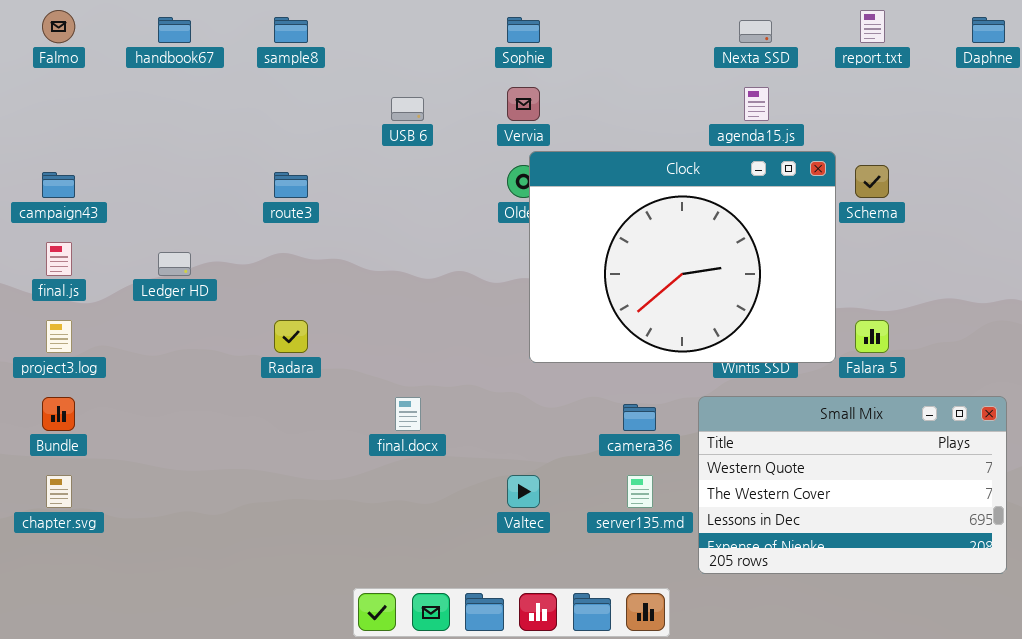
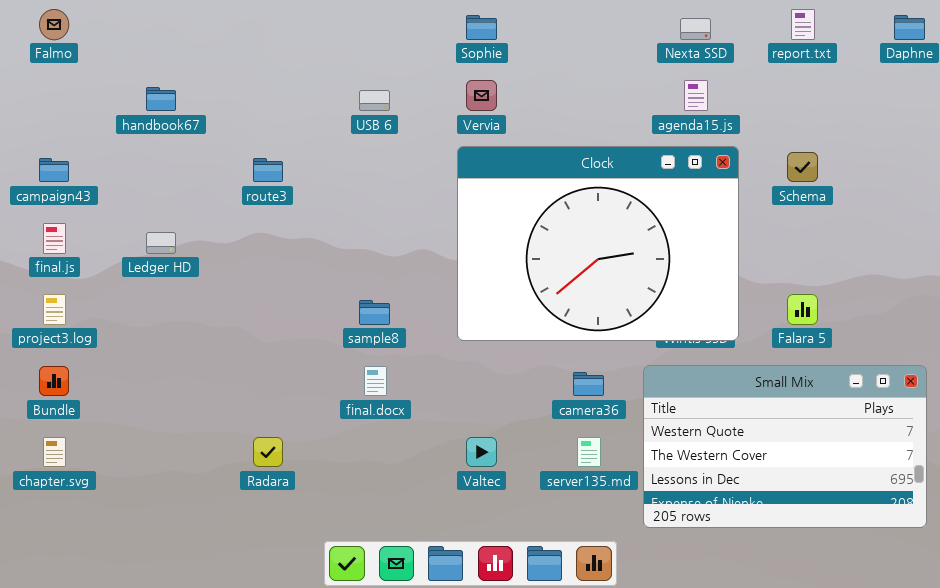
handbook67: [158,17,191,43] -> [146,87,176,111], moved
sample8: [274,17,308,43] -> [359,300,390,325], moved
Clock: [529,151,836,363] -> [457,146,739,341], moved
Radara: [274,320,308,353] -> [253,437,283,467], moved

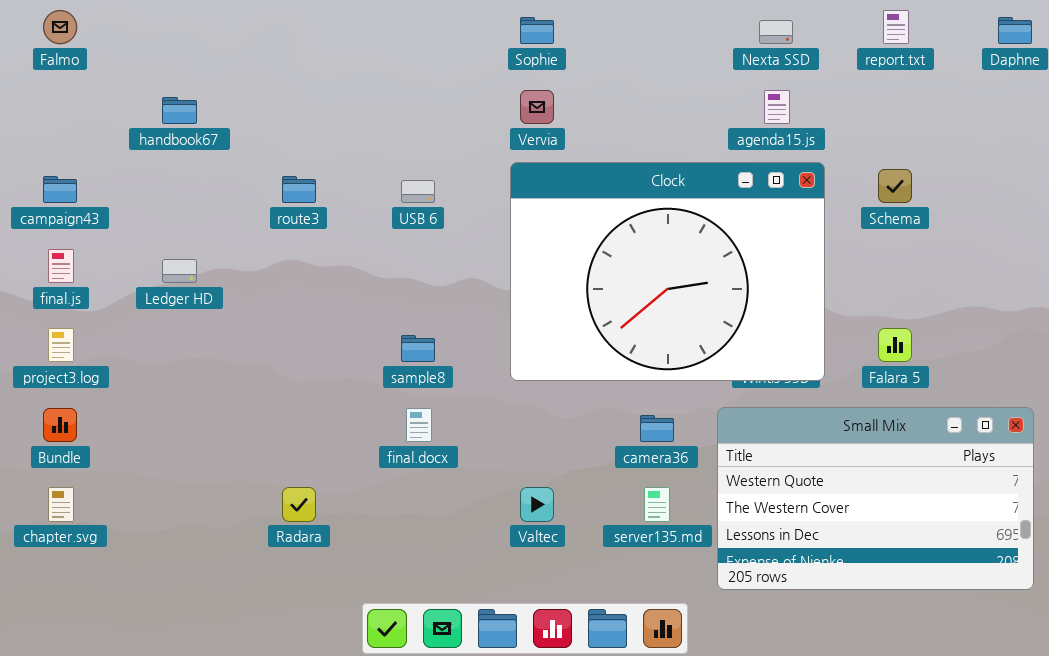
USB 6: [359,90,390,111] -> [401,180,435,203], moved

